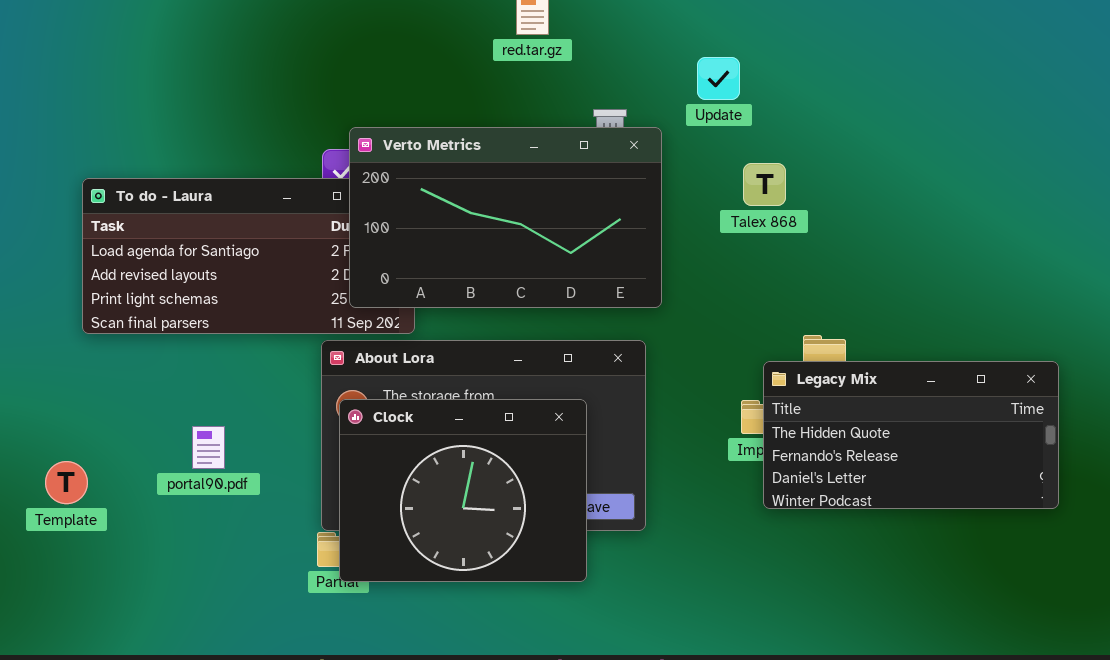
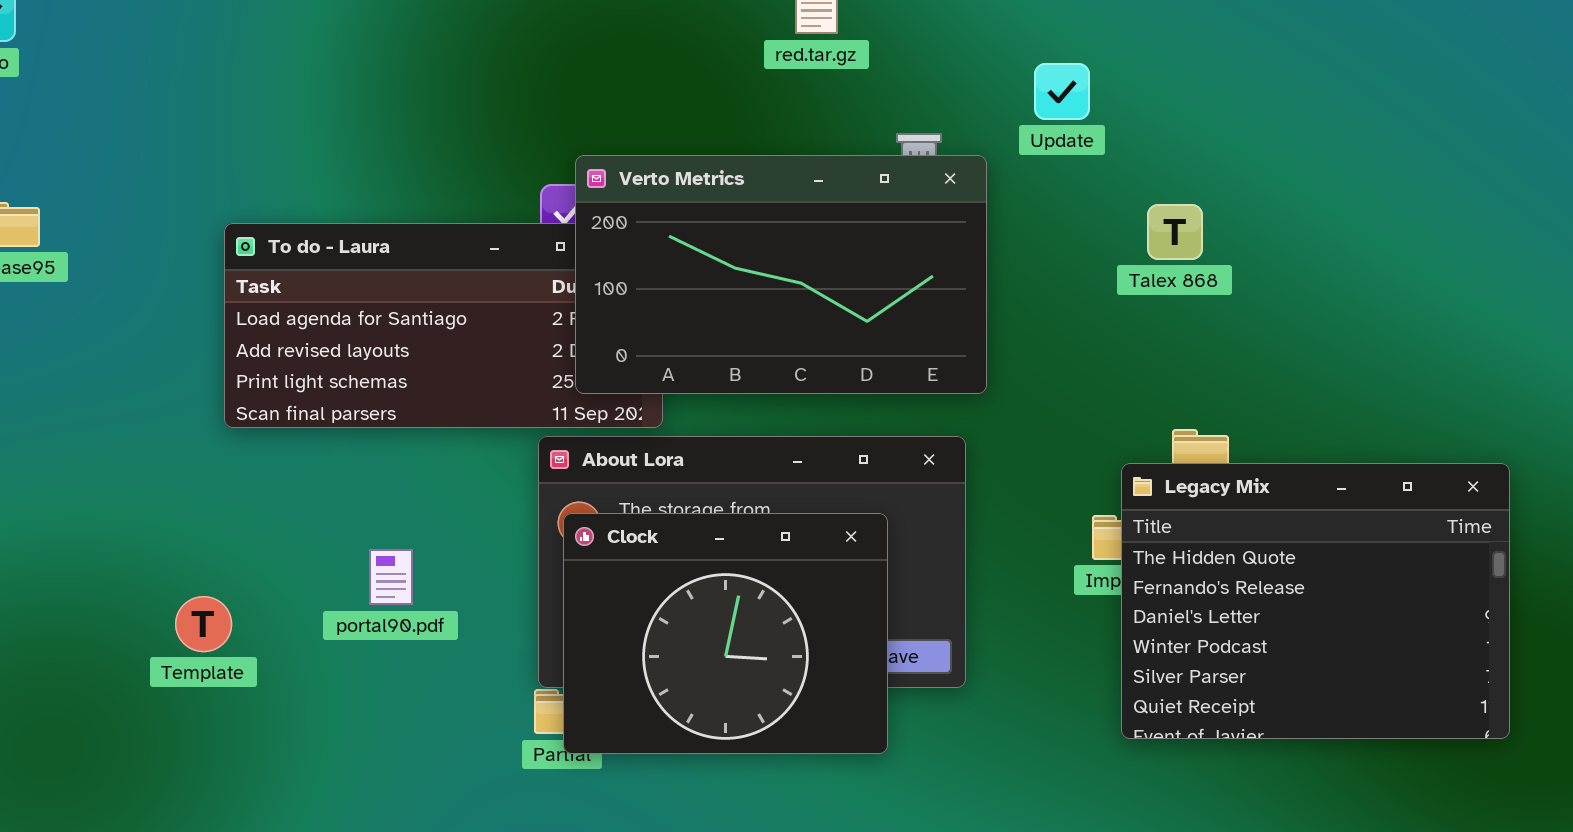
Talex 868: [743,163,786,206] -> [1147,204,1203,260], moved
Legacy Mix: [763,361,1059,509] -> [1121,463,1510,739], resized

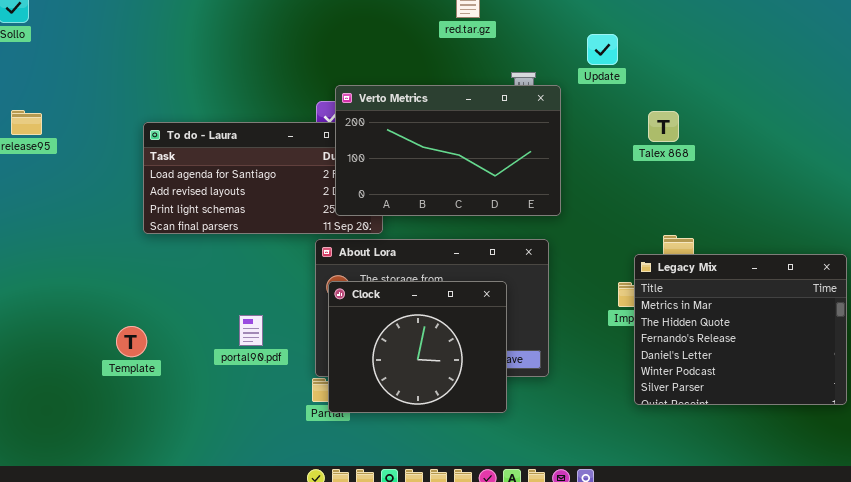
Legacy Mix: [1121,463,1510,739] -> [634,254,847,405], scrolled up 1 row
portal90.pdf: [369,549,413,605] -> [239,315,263,346], moved

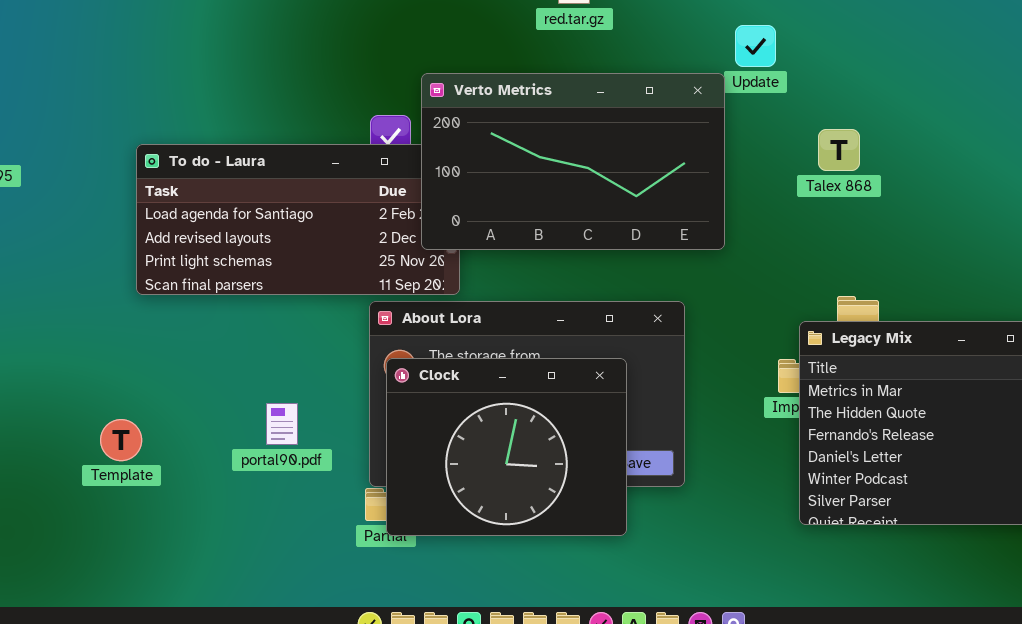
Verto Metrics: [335,85,561,216] -> [421,73,725,250], moved

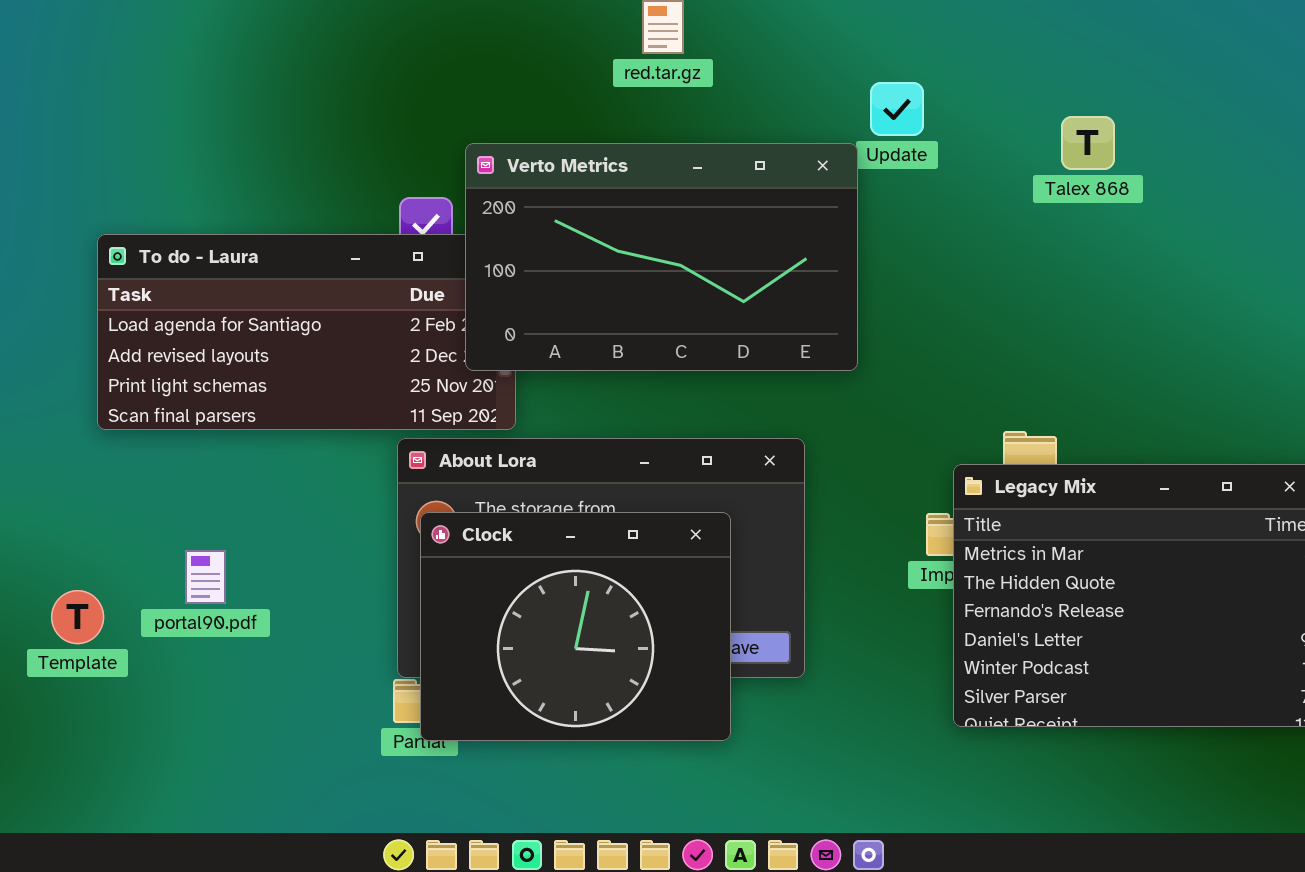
Talex 868: [818,129,860,171] -> [1061,116,1115,170], moved
portal90.pdf: [266,403,298,445] -> [185,550,226,604], moved

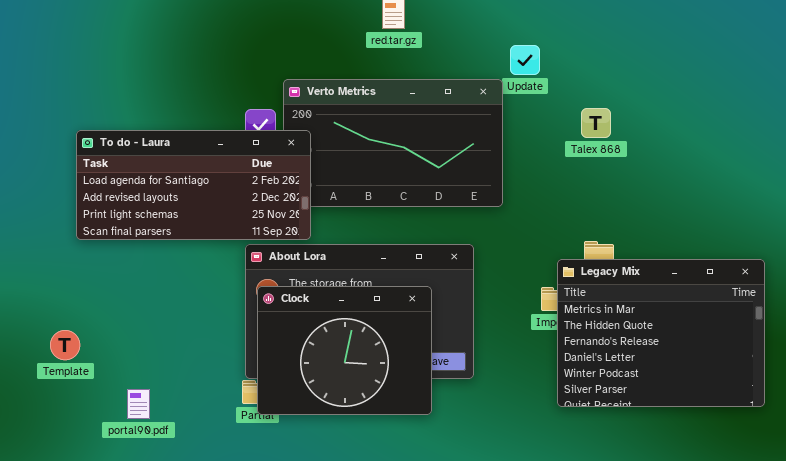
Talex 868: [1061,116,1115,170] -> [581,108,611,138], moved
To do - Laura: [97,234,516,430] -> [76,130,311,240], raised
portal90.pdf: [185,550,226,604] -> [127,389,150,419], moved

